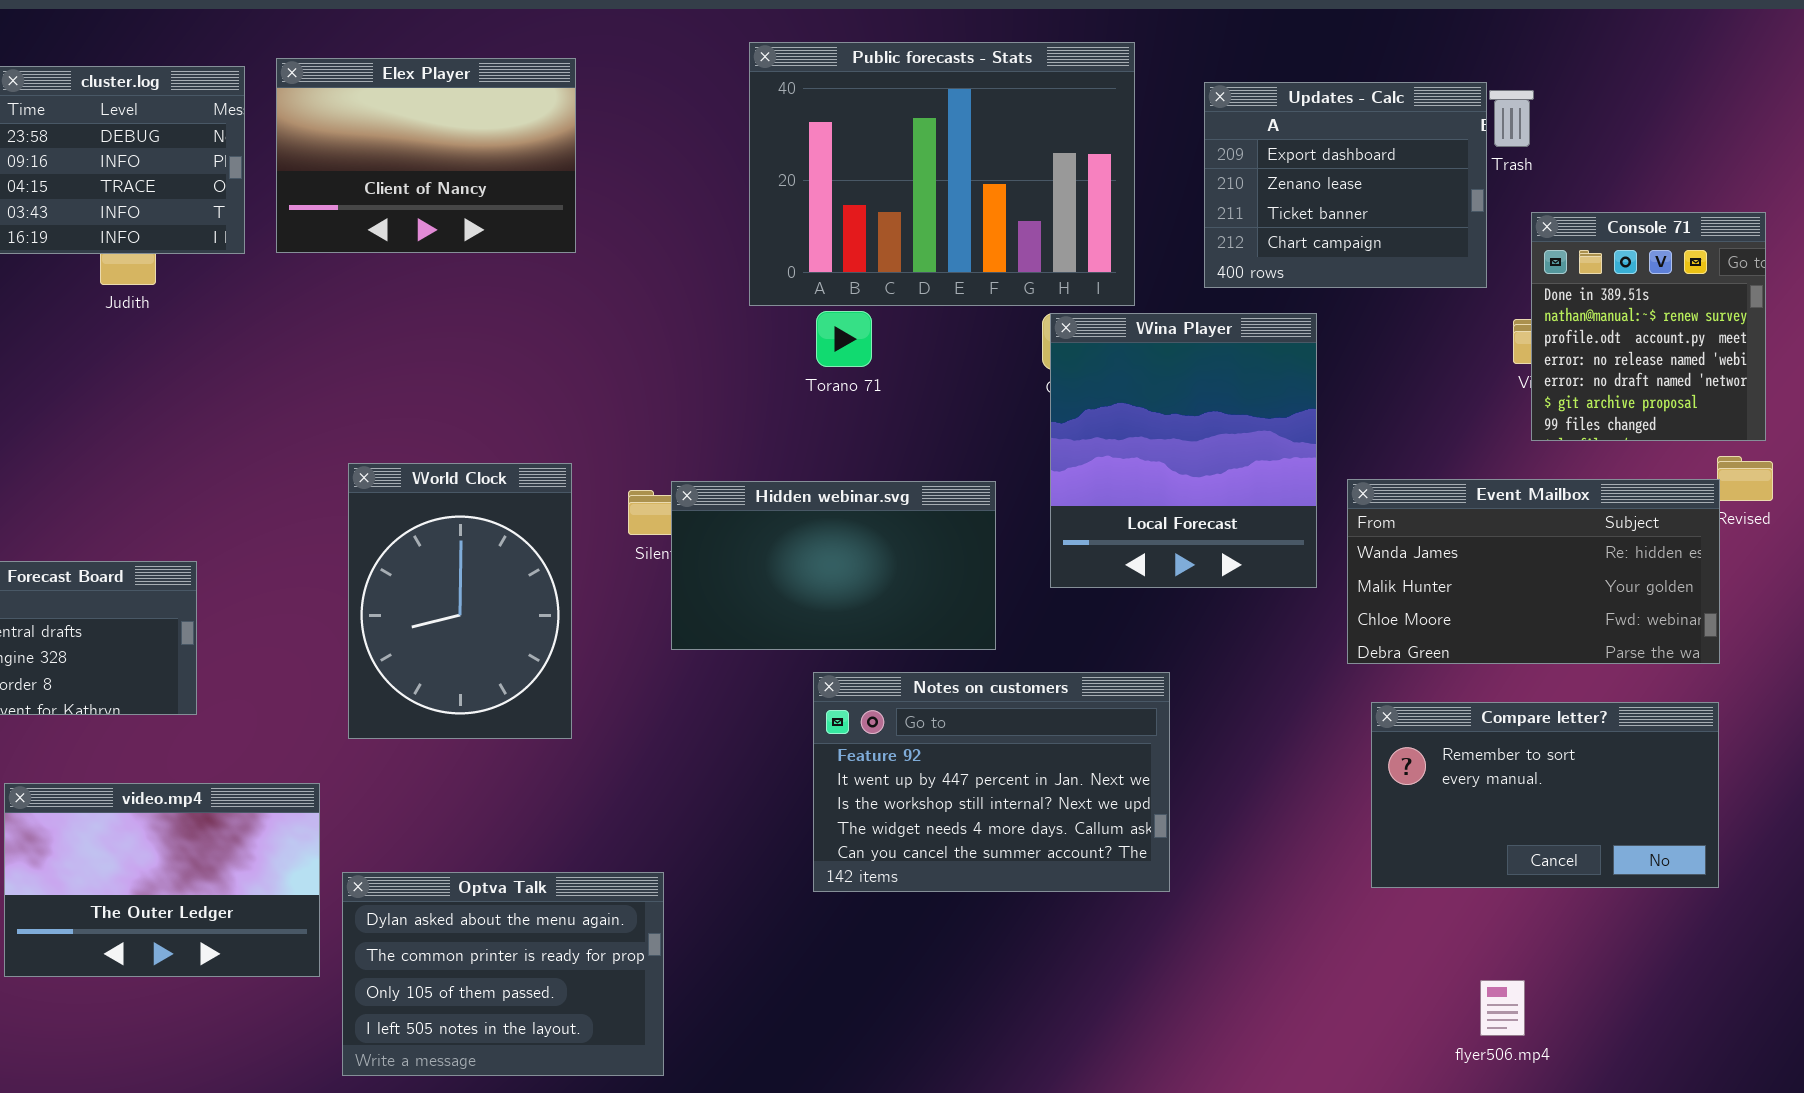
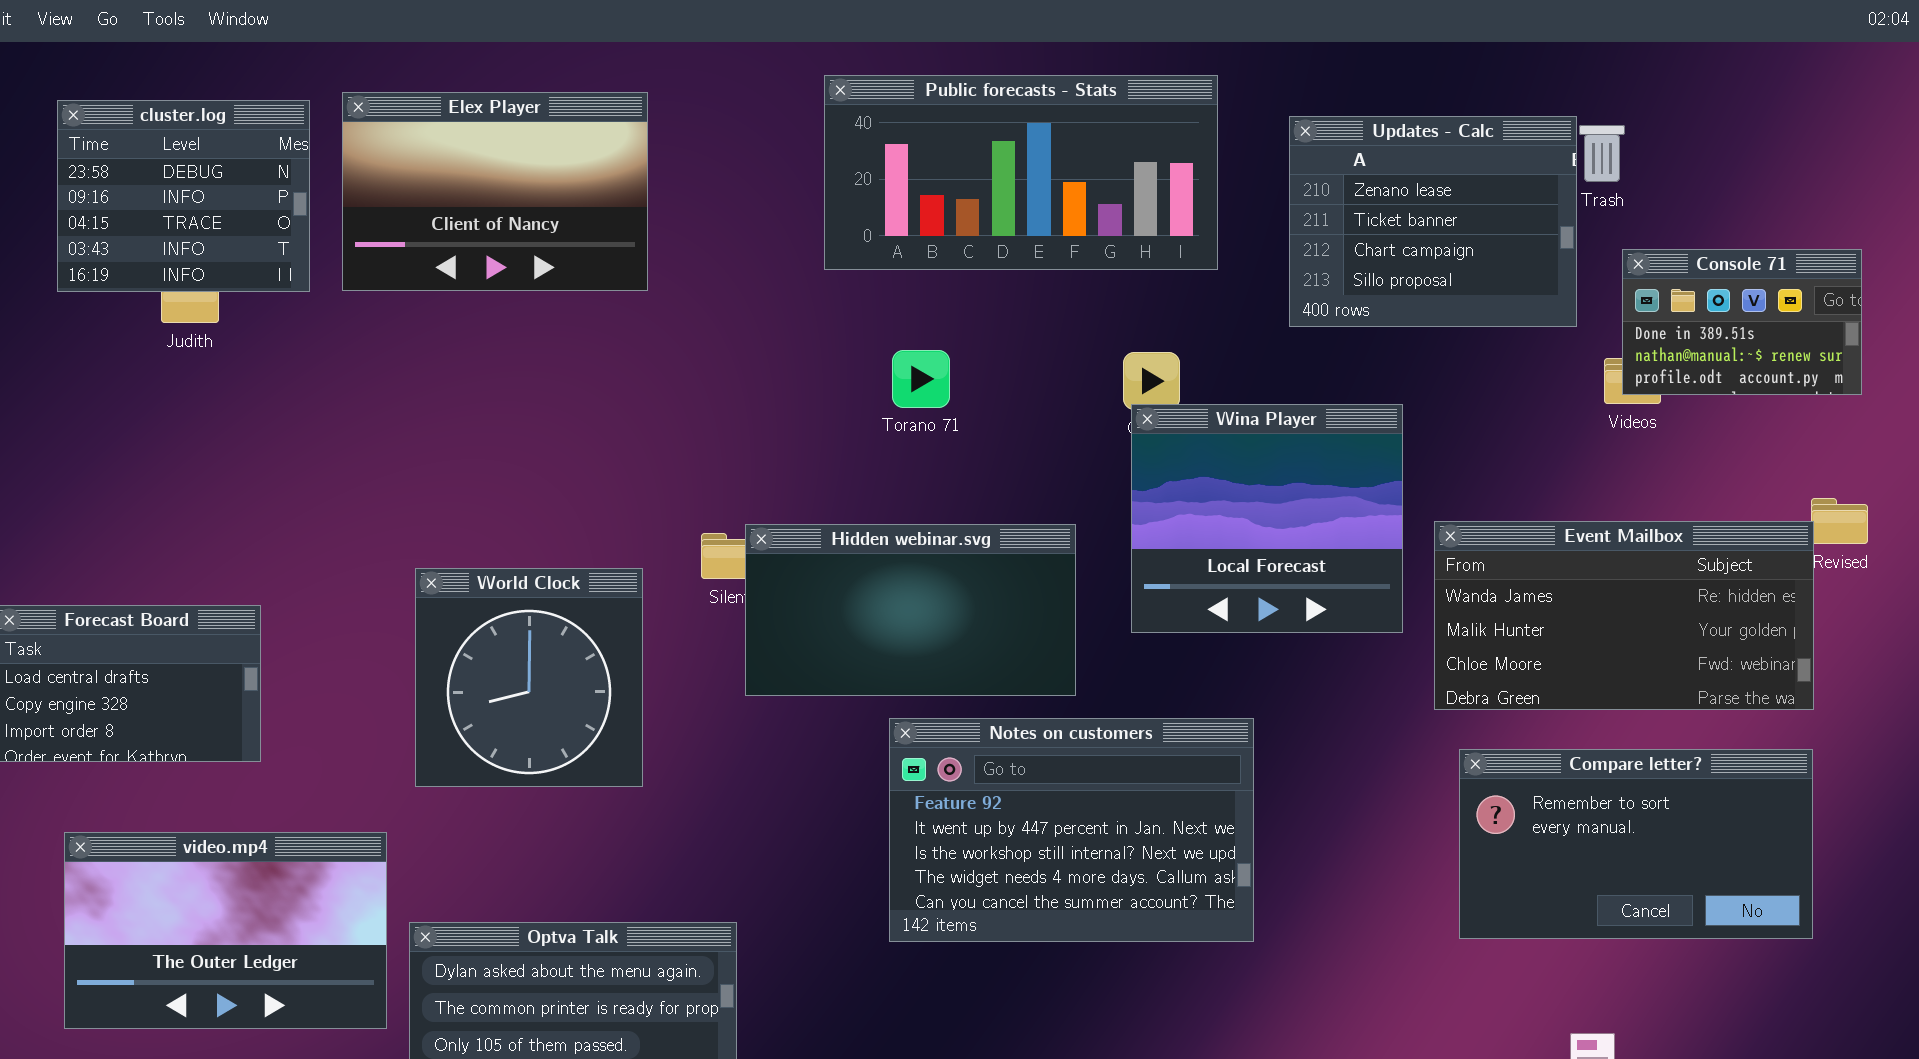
Public forecasts - Stats: [749,42,1135,306] -> [824,75,1218,270], resized
Updates - Calc: [1204,82,1487,288] -> [1289,116,1577,327], scrolled down 1 row
Console 71: [1531,212,1766,441] -> [1622,249,1862,395], resized
Wina Player: [1050,313,1317,588] -> [1131,404,1403,633], resized
World Clock: [348,463,572,739] -> [415,568,643,787], resized

